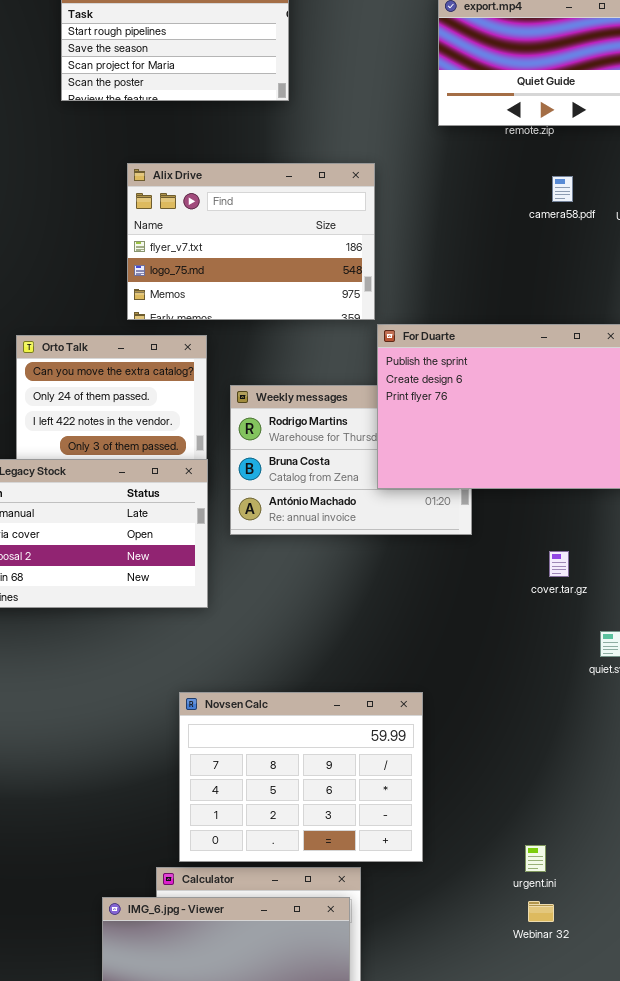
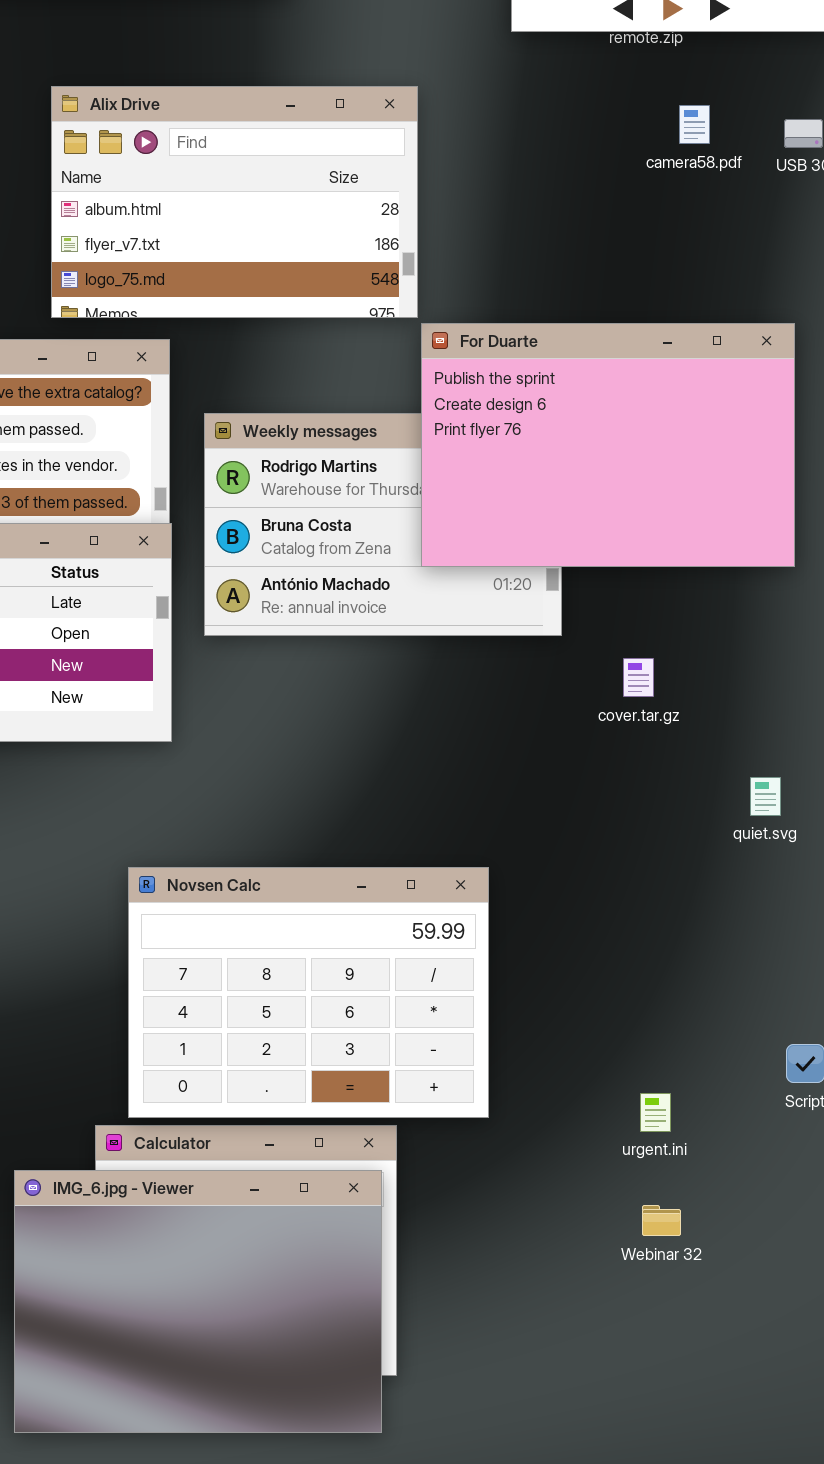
Alix Drive: [127,163,375,320] -> [51,86,418,318], scrolled up 1 row
cover.tar.gz: [549,551,569,577] -> [623,658,654,697], moved
Webinar 32: [528,901,554,922] -> [642,1205,681,1236], moved

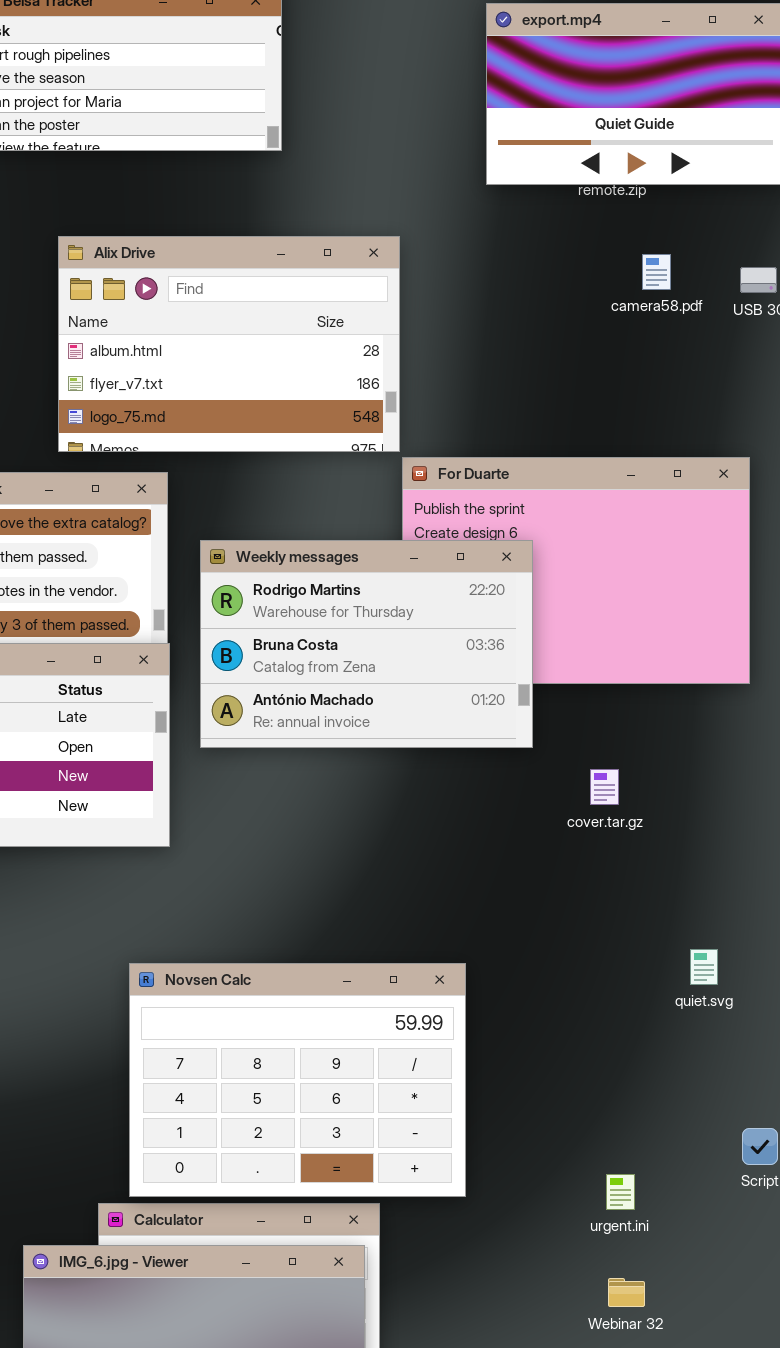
Weekly messages: [204,413,562,636] -> [200,540,533,748], raised
quiet.svg: [750,777,781,816] -> [690,949,718,985], moved

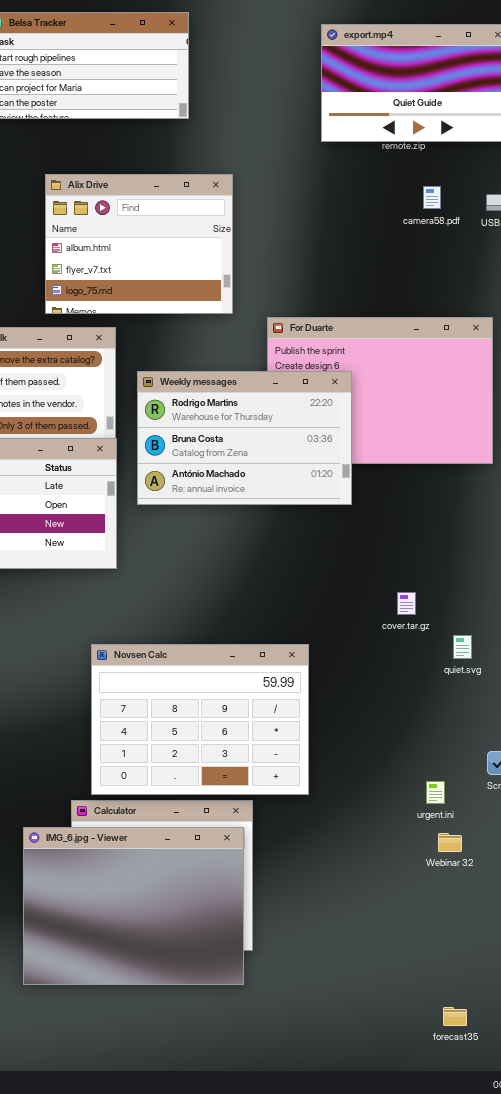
Alix Drive: [58,236,400,452] -> [45,174,233,314], resized
cover.tar.gz: [590,769,619,805] -> [397,592,416,615], moved
urgent.ini: [606,1174,635,1210] -> [426,781,445,804], moved
Webinar 32: [608,1278,645,1307] -> [438,833,462,852], moved

